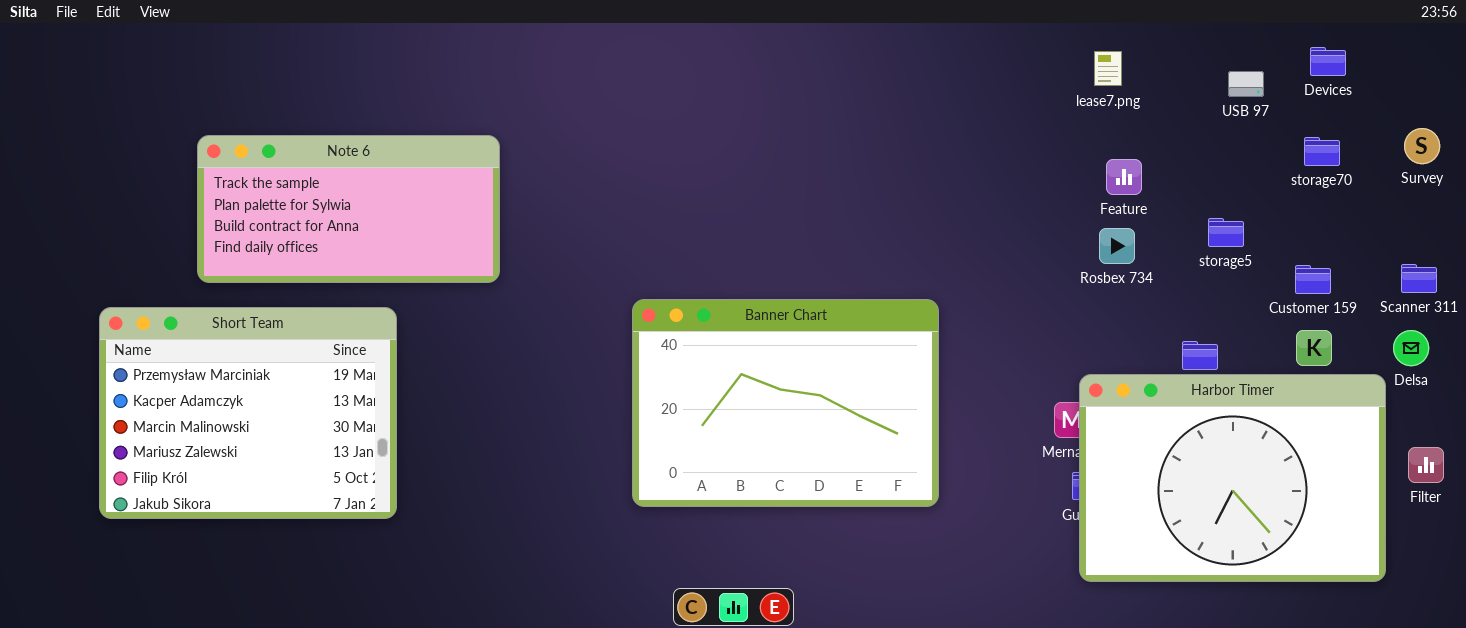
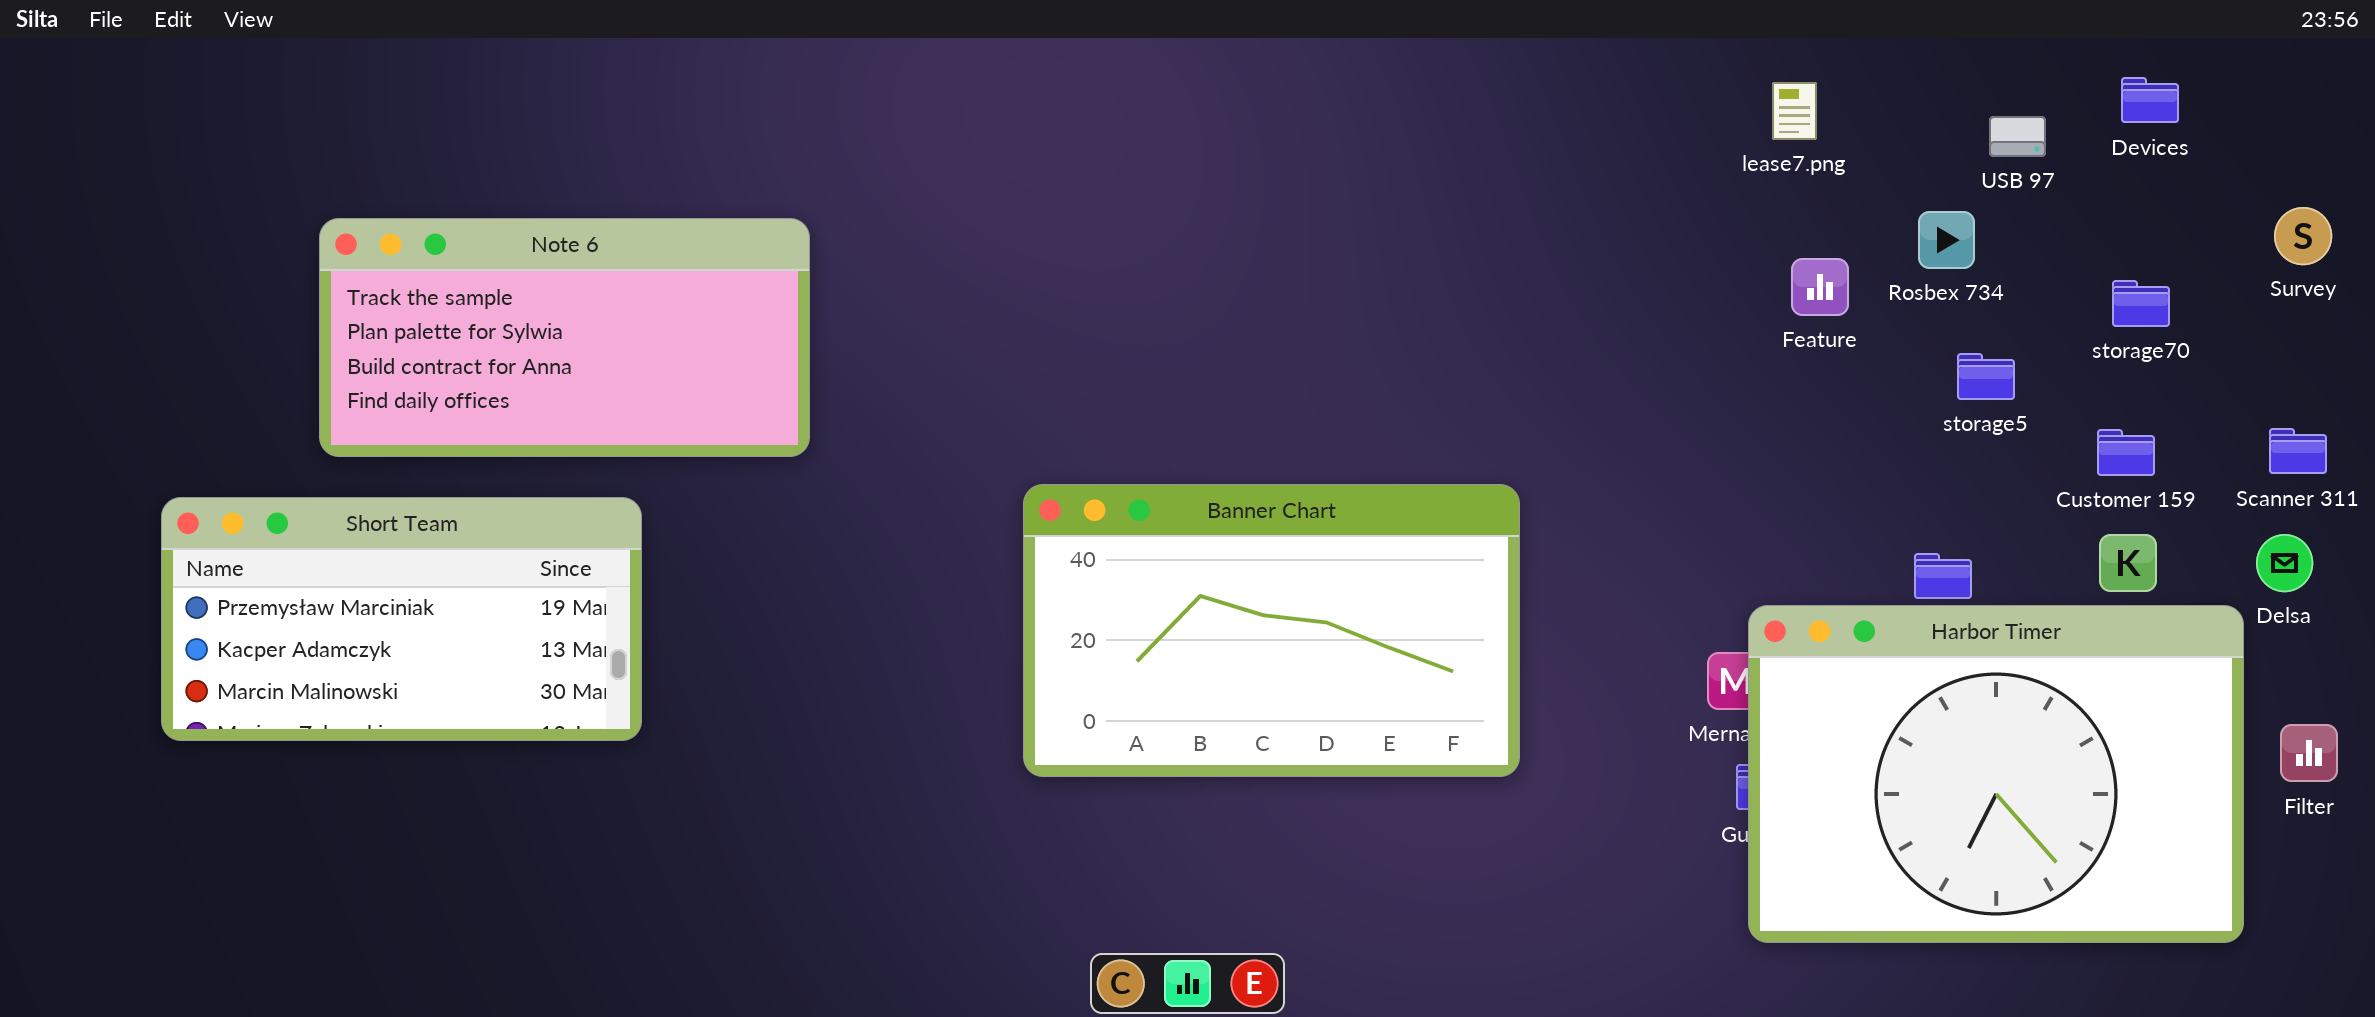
storage70: [1304,137,1340,166] -> [2112,280,2170,327], moved
Rosbex 734: [1099,228,1135,264] -> [1918,211,1975,269], moved
Banner Chart: [632,299,939,507] -> [1023,484,1520,777], resized
Short Team: [99,307,397,519] -> [161,497,642,741], resized

